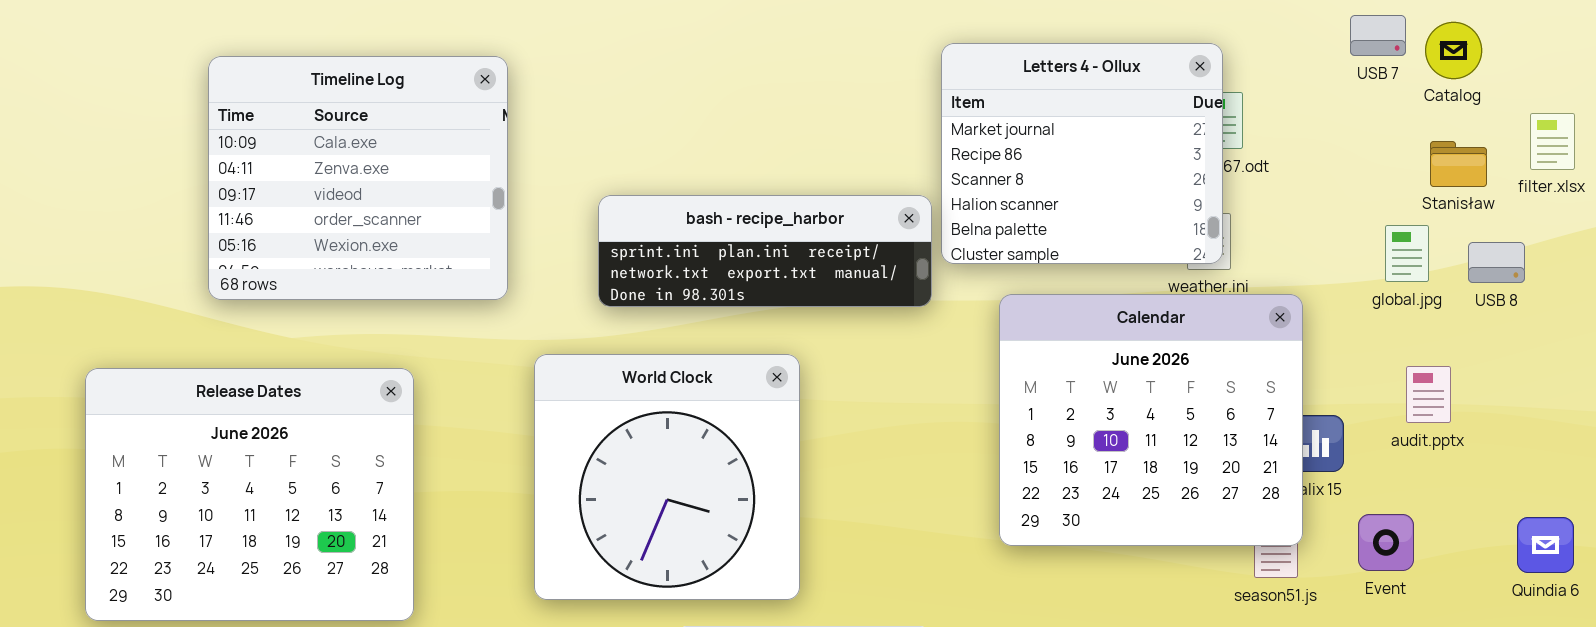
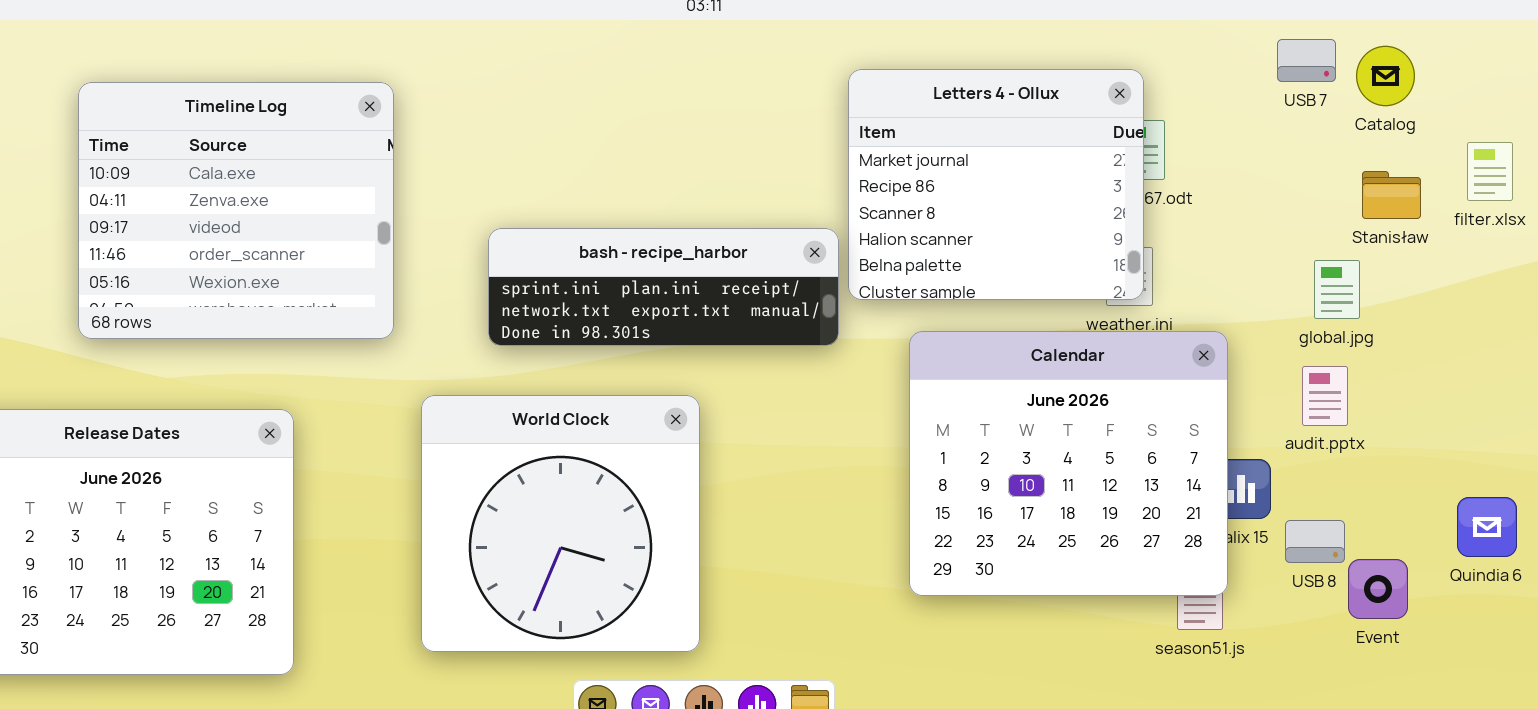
USB 8: [1468,242,1525,283] -> [1285,520,1345,563], moved
audit.pptx: [1406,366,1451,423] -> [1302,366,1348,426], moved
Event: [1358,514,1414,571] -> [1348,559,1408,619], moved
Quindia 6: [1517,517,1574,573] -> [1457,497,1517,557], moved

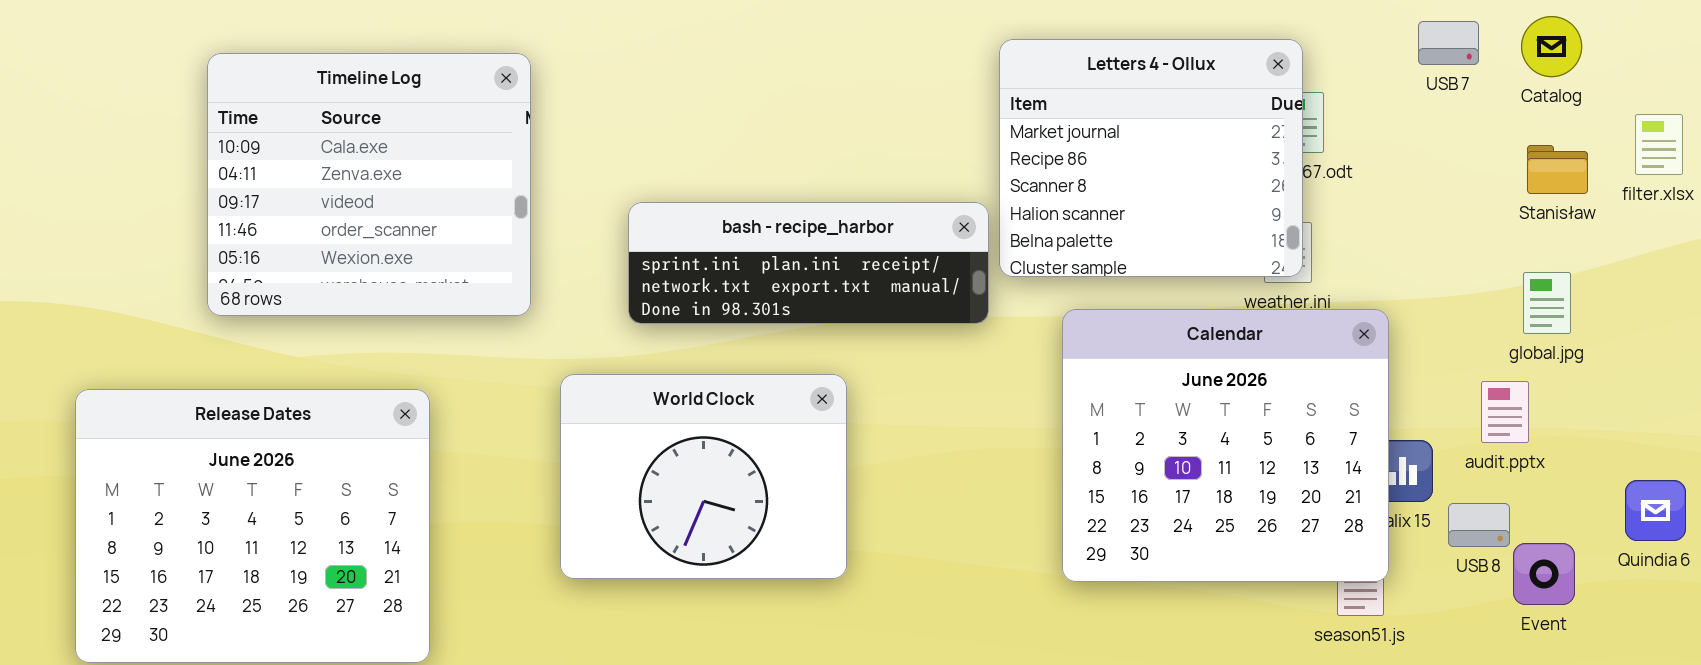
USB 7: [1277,39,1336,82] -> [1418,21,1479,65], moved
global.jpg: [1314,260,1360,319] -> [1523,272,1571,334], moved
audit.pptx: [1302,366,1348,426] -> [1481,381,1529,443], moved
World Clock: [421,395,700,652] -> [560,374,847,579], resized

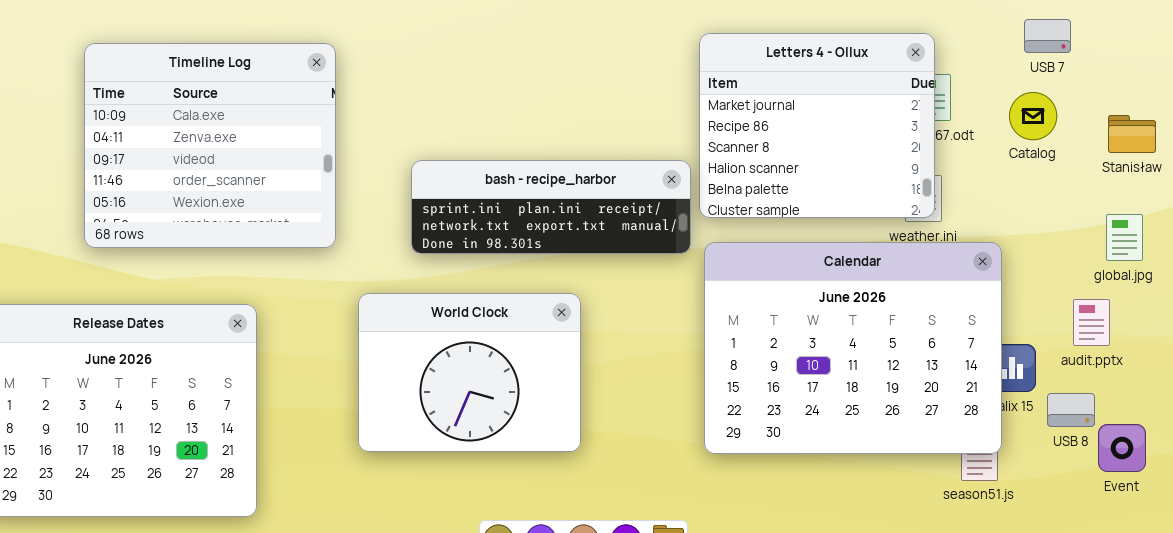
Catalog: [1521,16,1582,77] -> [1009,92,1057,140], moved
Calendar: [1062,309,1389,582] -> [704,242,1002,454], resized

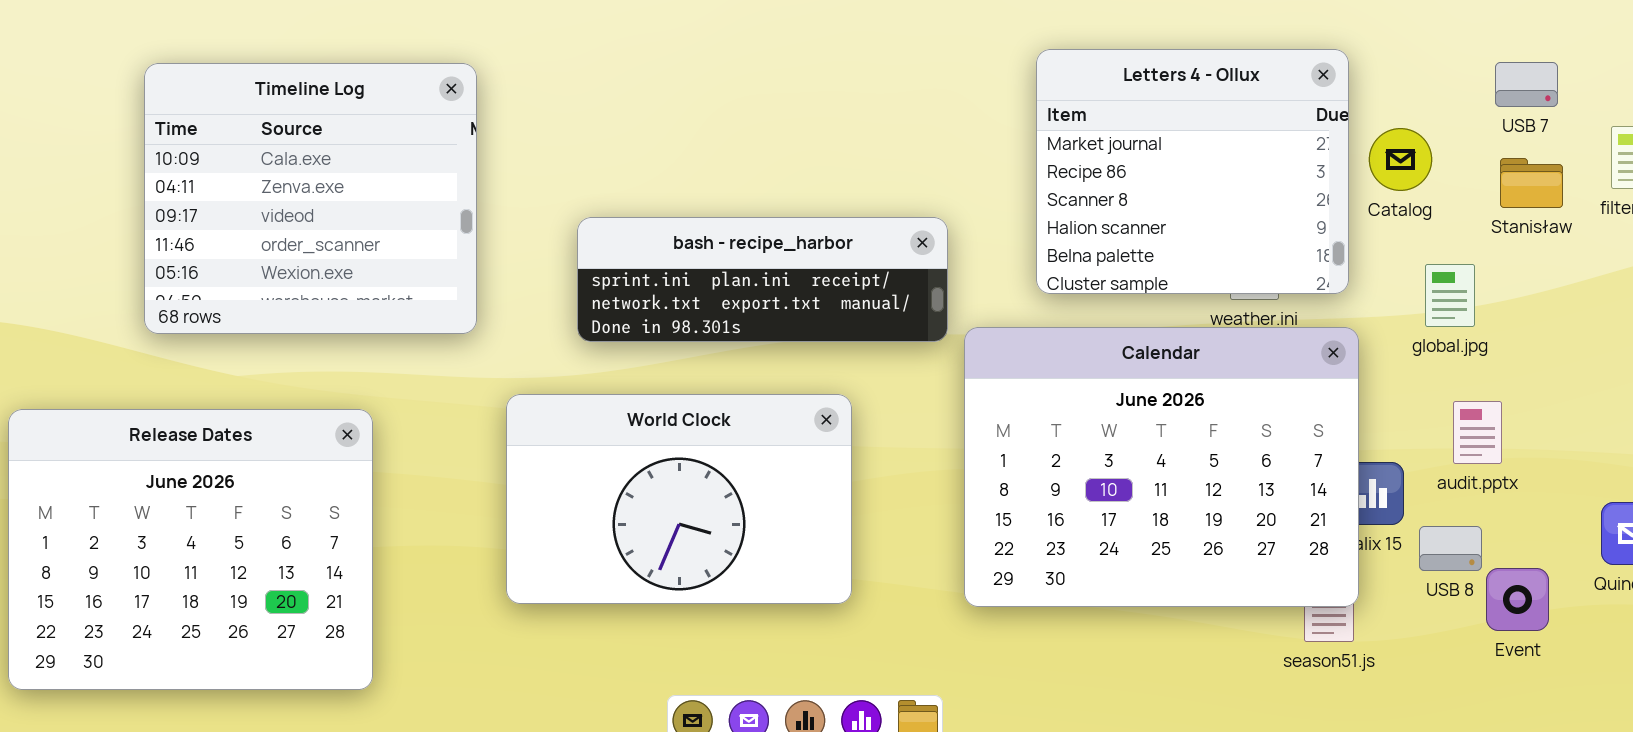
USB 7: [1024,19,1071,53] -> [1495,62,1558,107], moved
Letters 4 - Ollux: [699,33,935,218] -> [1036,49,1349,294], moved
global.jpg: [1106,214,1143,261] -> [1425,264,1475,327], moved
World Clock: [358,293,581,452] -> [506,394,852,604], resized

